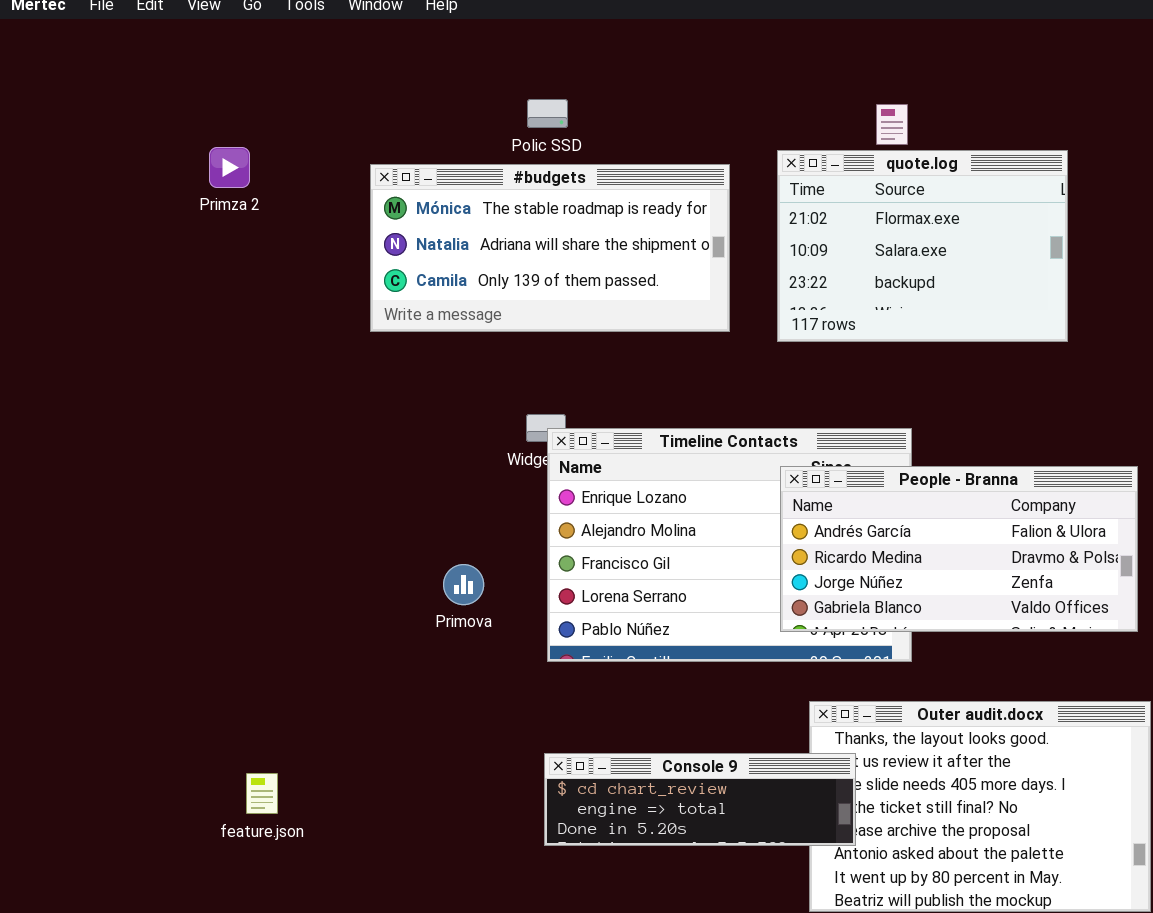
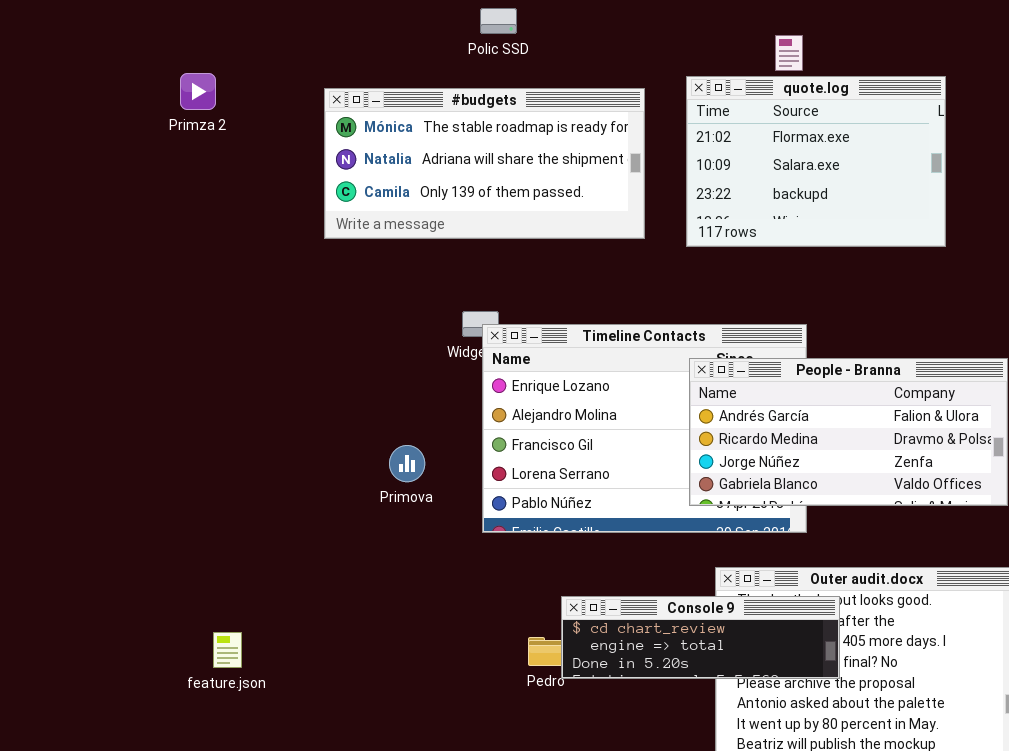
Polic SSD: [527,99,568,128] -> [480,8,517,34], moved
Console 9: [544,753,856,846] -> [561,596,840,679], moved

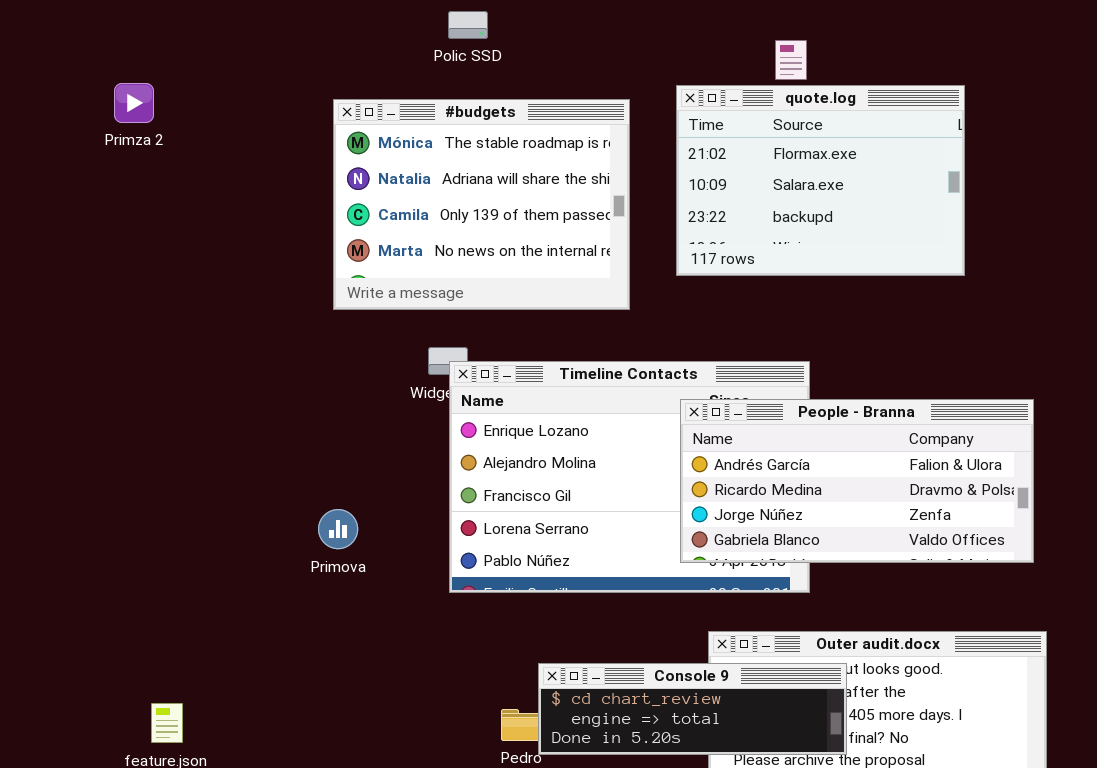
#budgets: [324,88,645,239] -> [333,99,630,310], resized
Primova: [389,445,425,482] -> [318,509,358,549], moved

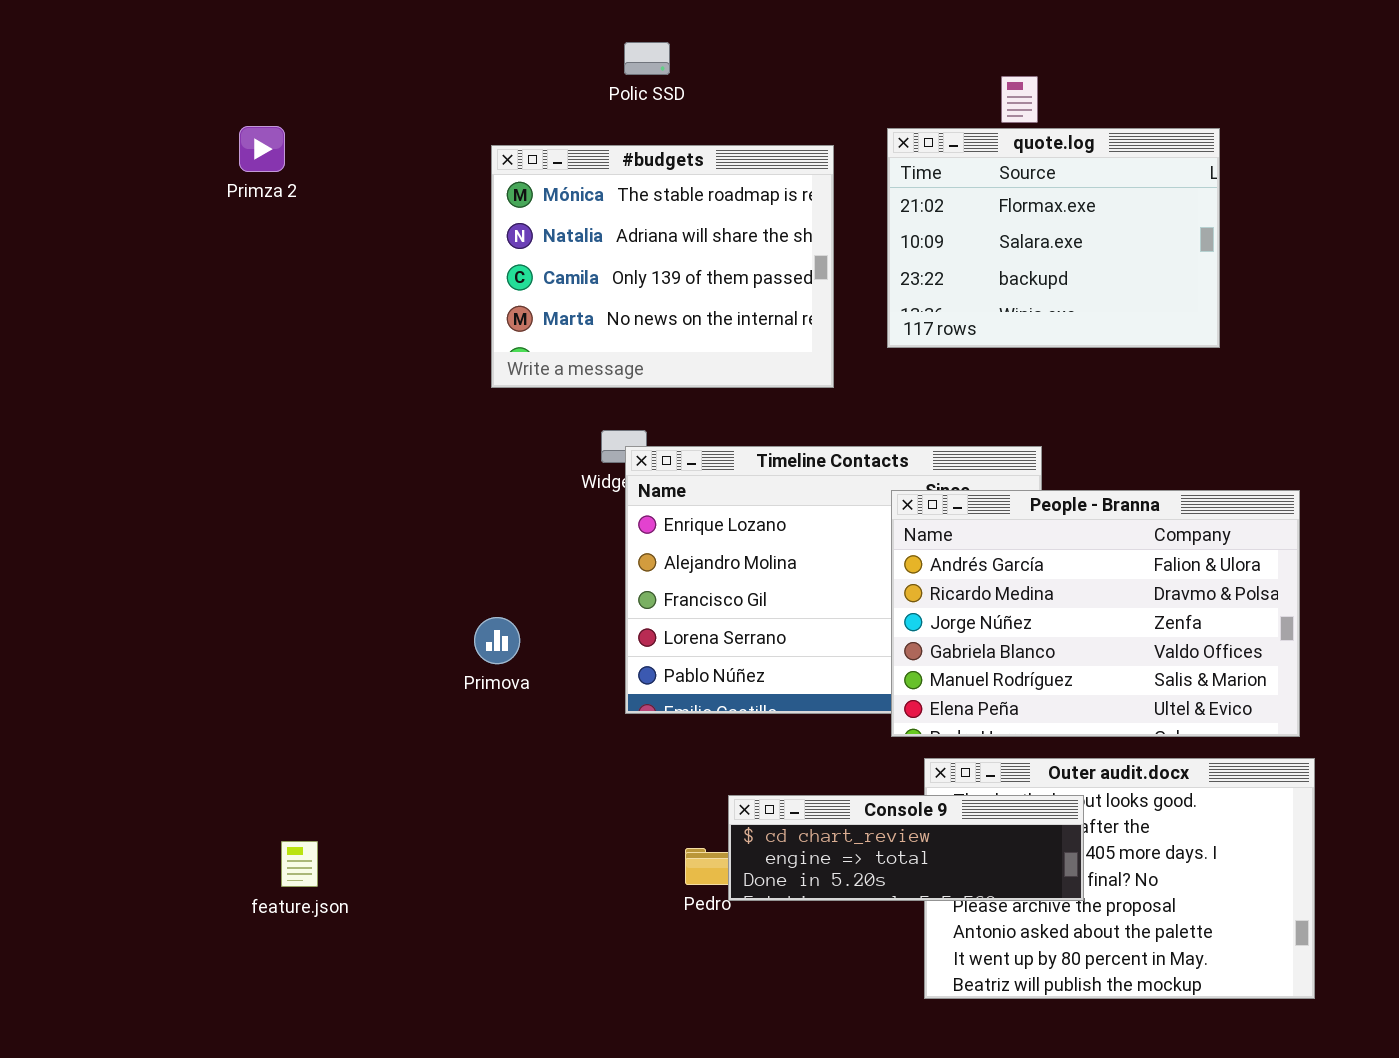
People - Branna: [680,399,1034,563] -> [891,490,1300,737], resized

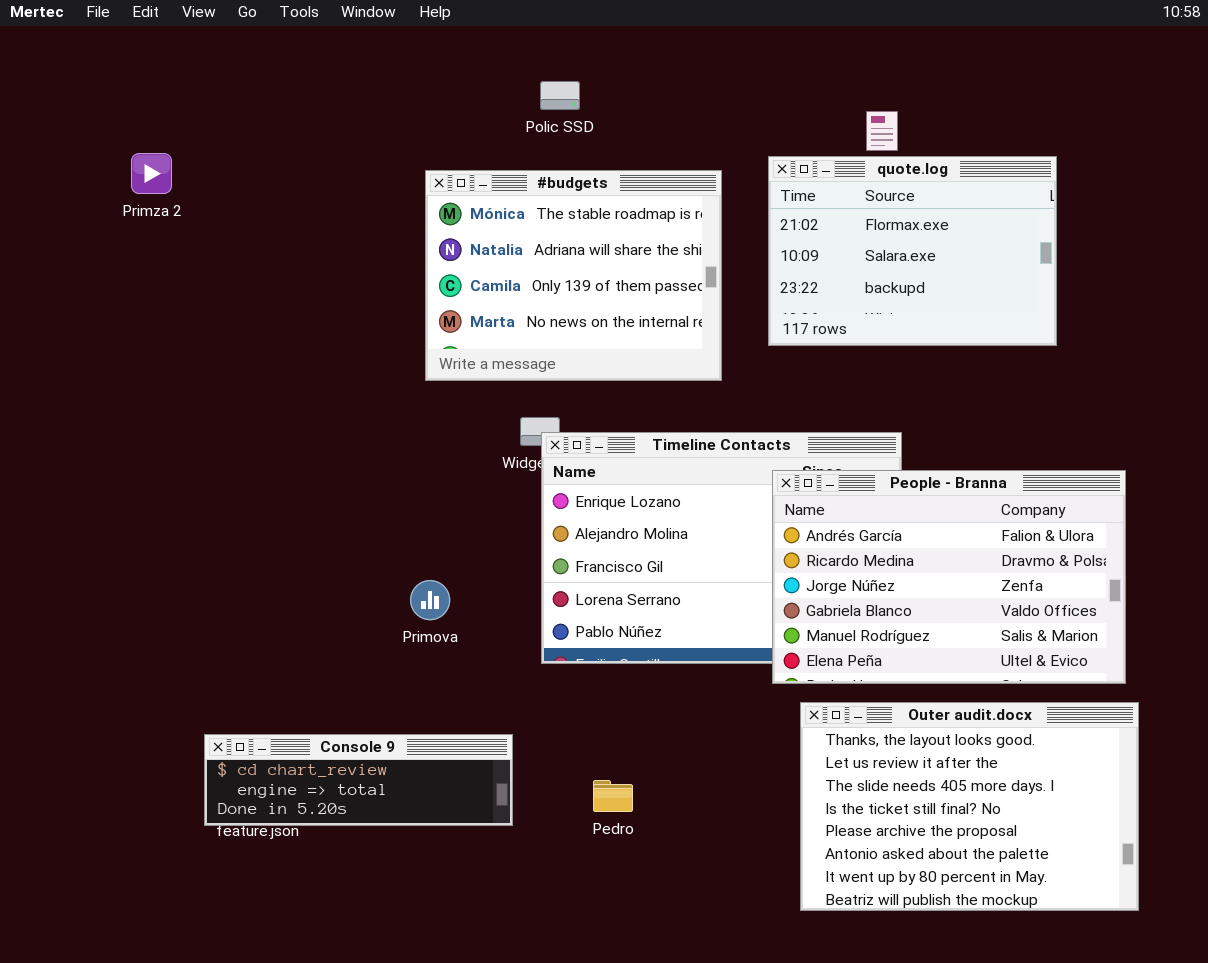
Primza 2: [239,126,285,172] -> [131,153,172,194], moved
Console 9: [728,795,1084,901] -> [204,734,513,826], moved

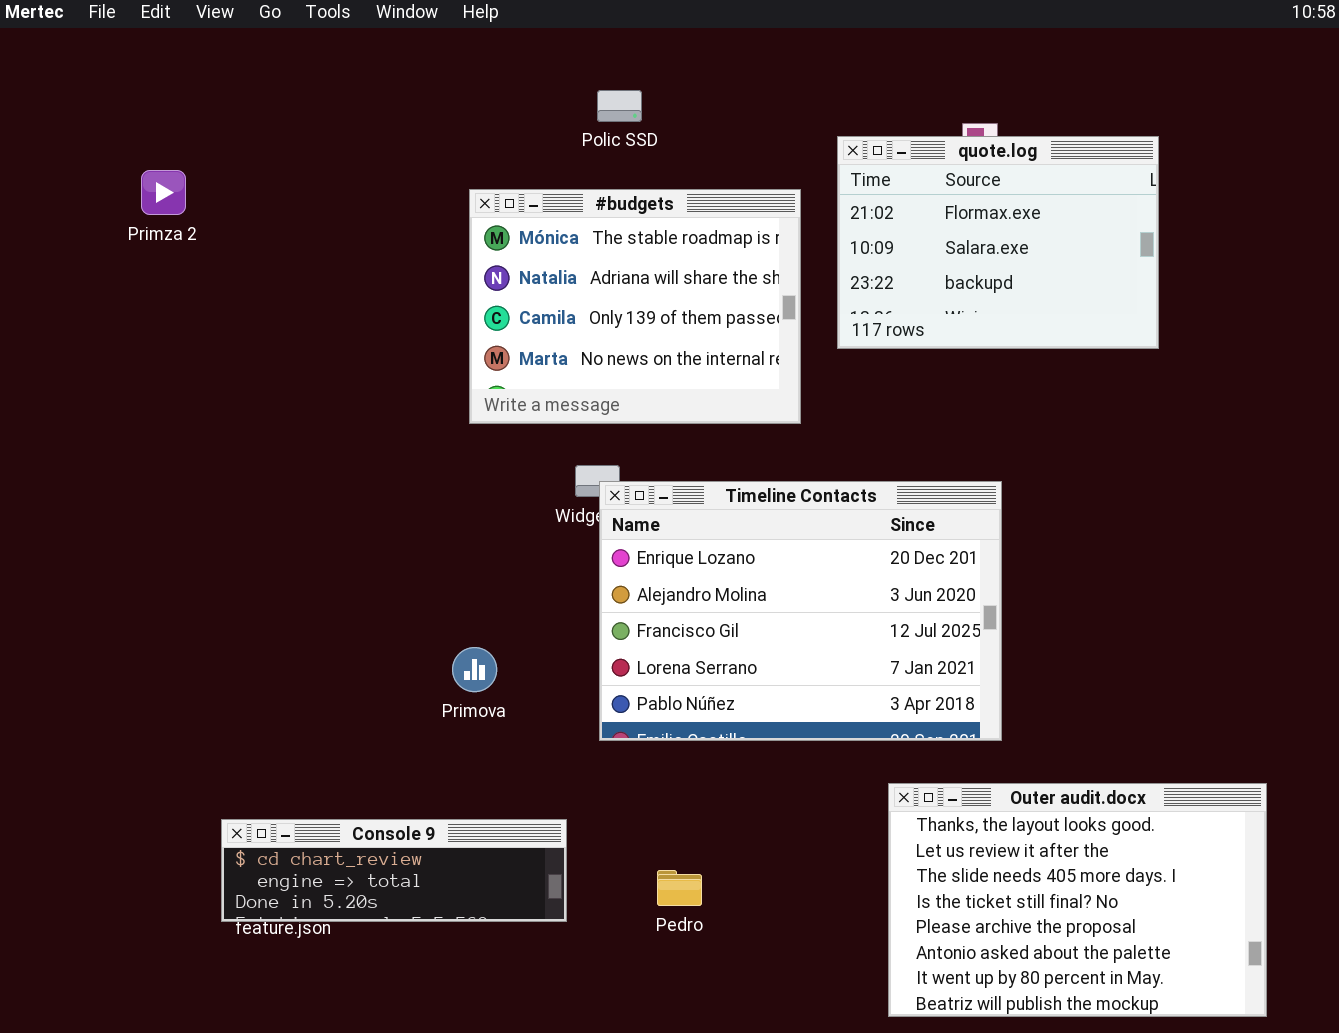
quote.log: [768,156,1057,346] -> [837,136,1159,349], moved
People - Branna: [772,470,1126,684] -> none, closed

